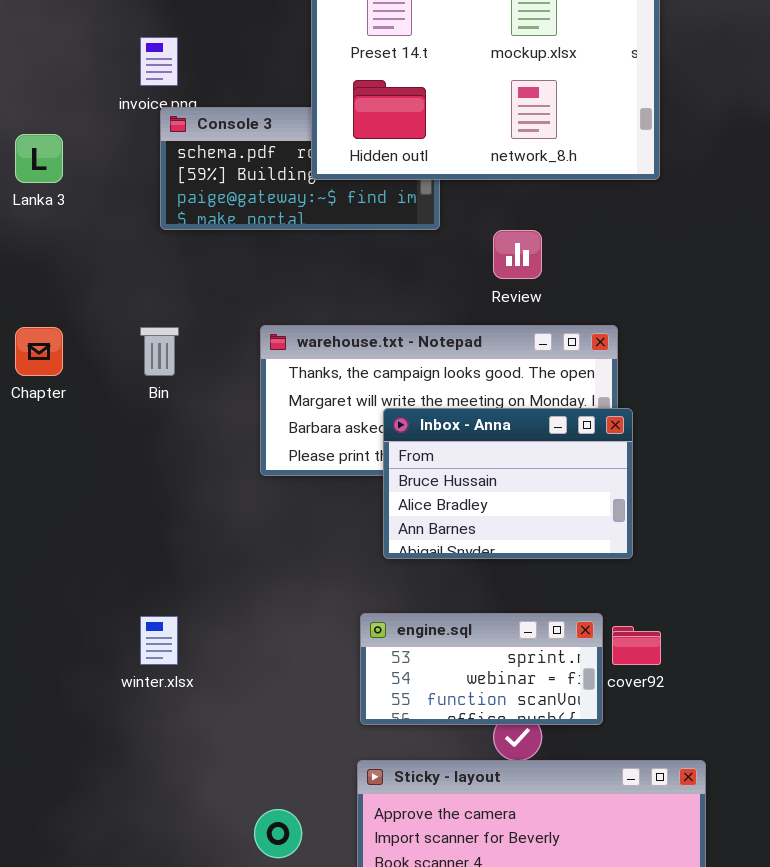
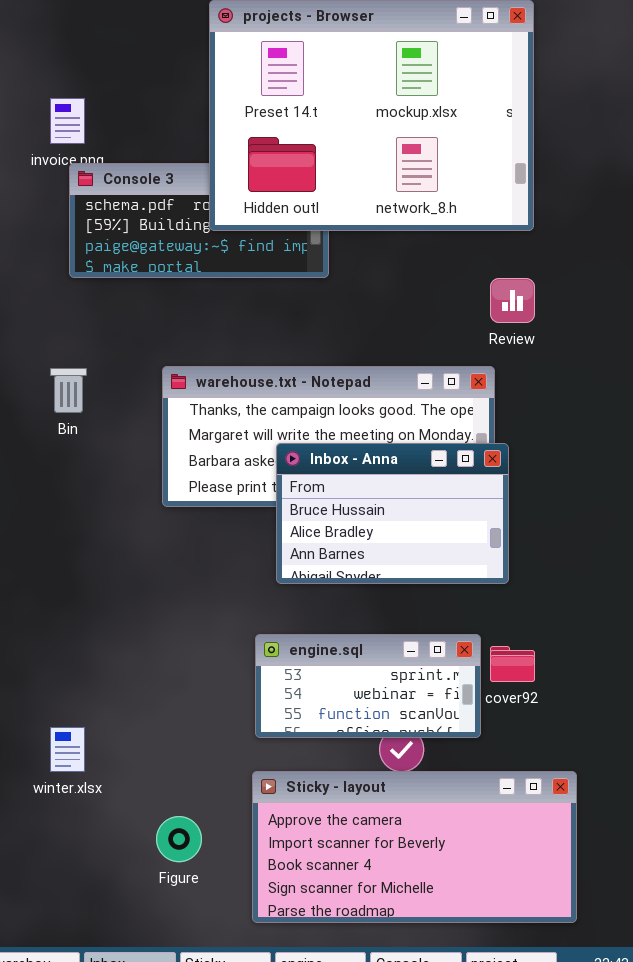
Review: [493,230,542,279] -> [490,278,535,323], moved
winter.xlsx: [140,616,178,665] -> [50,727,85,772], moved

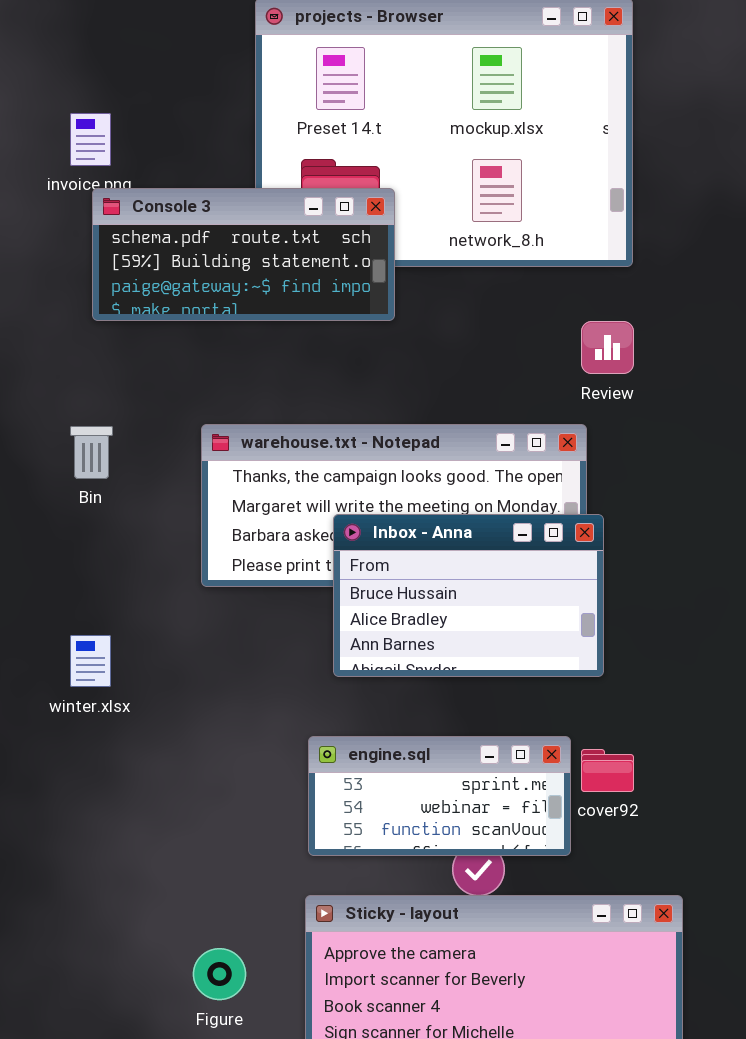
Console 3: [69,163,329,278] -> [92,188,395,321], raised
winter.xlsx: [50,727,85,772] -> [70,635,111,687], moved

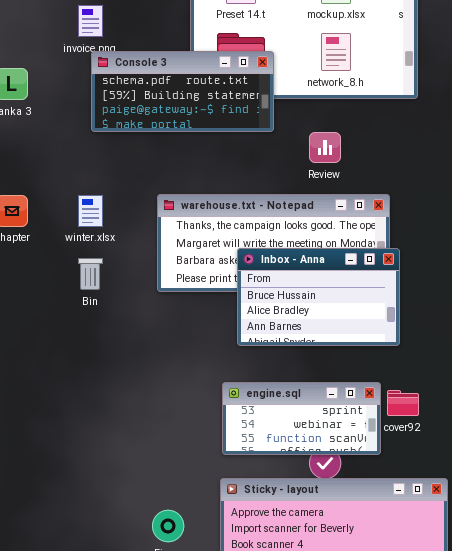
Review: [581,321,634,374] -> [309,132,341,163], moved
Bin: [70,426,113,479] -> [78,258,103,290], moved
winter.xlsx: [70,635,111,687] -> [78,195,103,227], moved

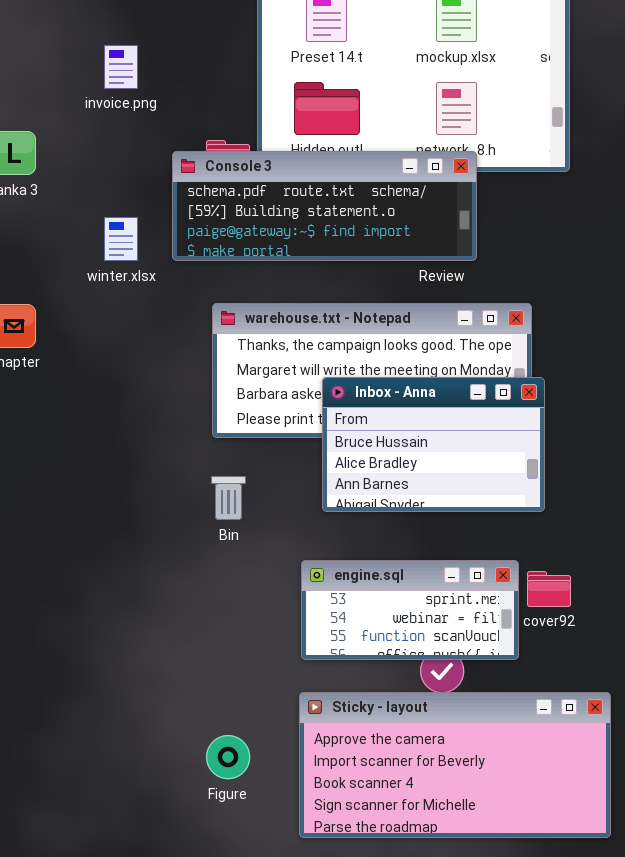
Console 3: [91,51,274,132] -> [172,151,477,261], moved, resized
winter.xlsx: [78,195,103,227] -> [104,217,138,261], moved
Bin: [78,258,103,290] -> [211,476,246,520], moved

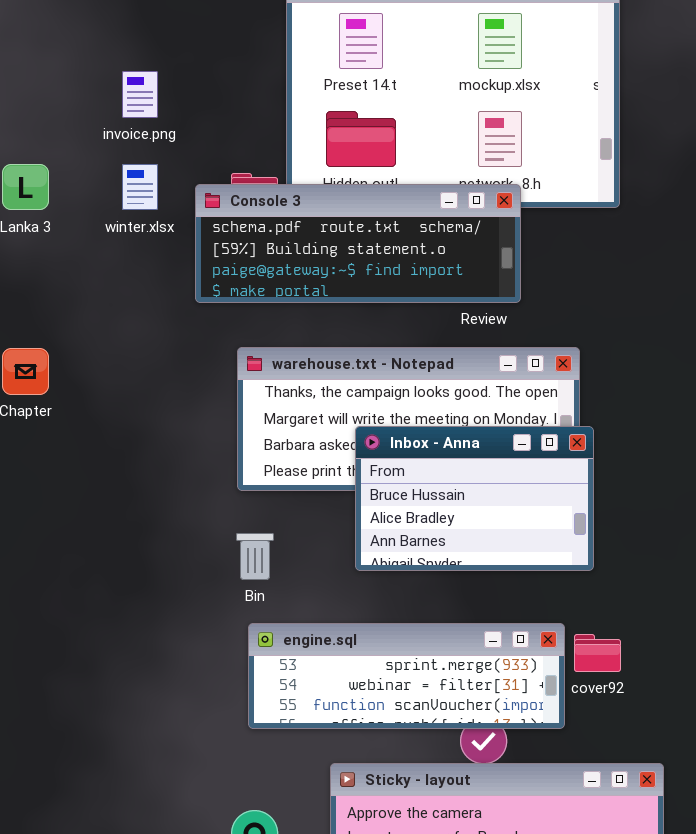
winter.xlsx: [104,217,138,261] -> [122,164,158,210], moved
engine.sql: [301,560,519,660] -> [248,623,565,729], resized

